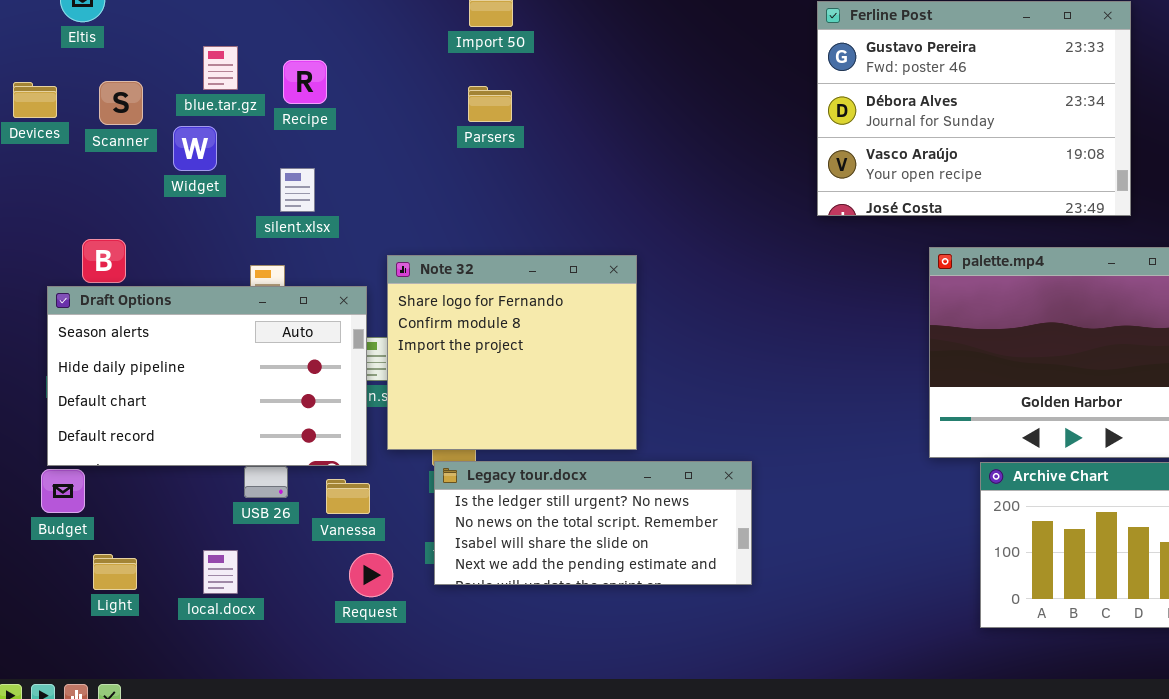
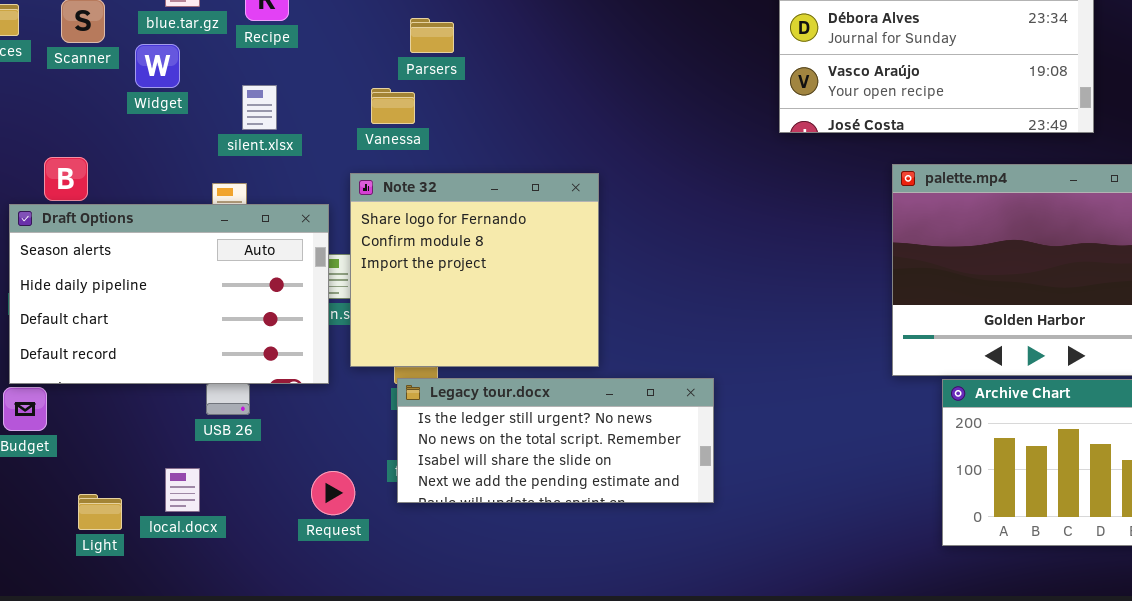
Parsers: [468,86,512,122] -> [410,18,454,53], moved
Vanessa: [326,479,370,514] -> [371,88,415,124], moved
Light: [93,554,137,590] -> [78,494,122,530], moved

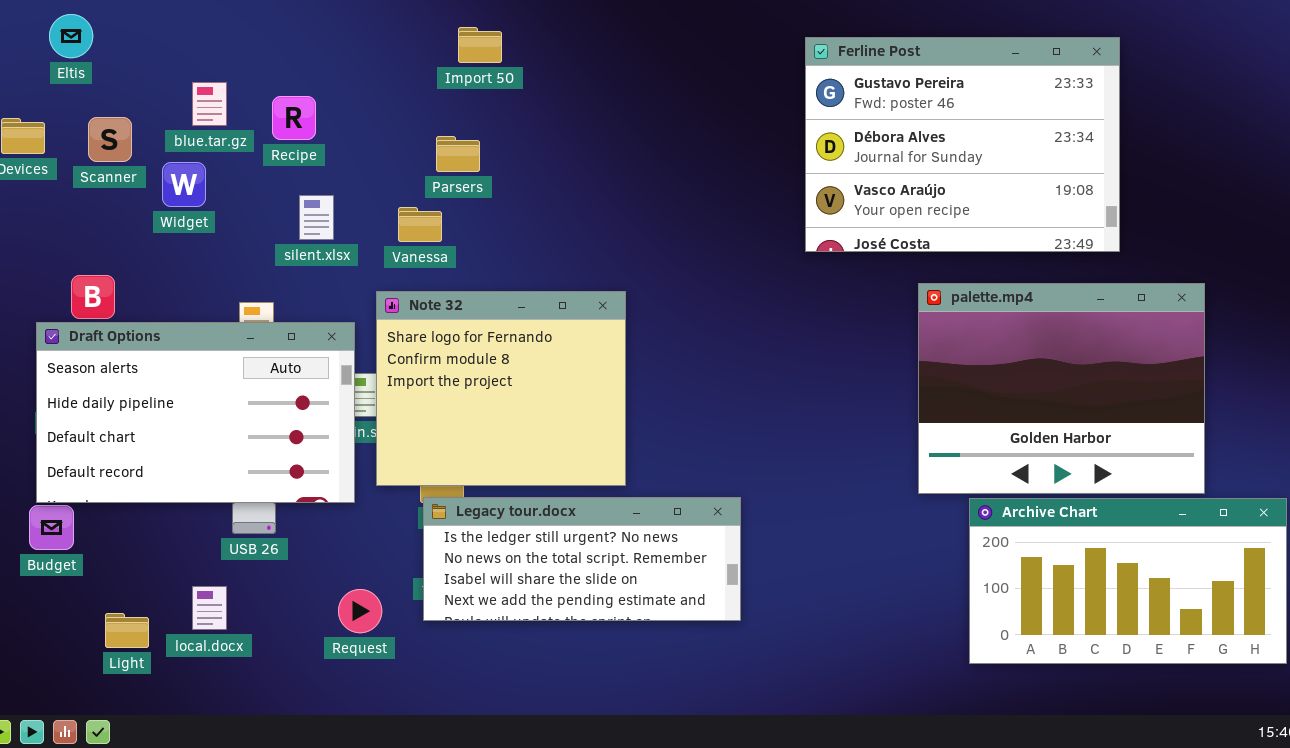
silent.xlsx: [242,85,277,130] -> [299,195,334,240], moved

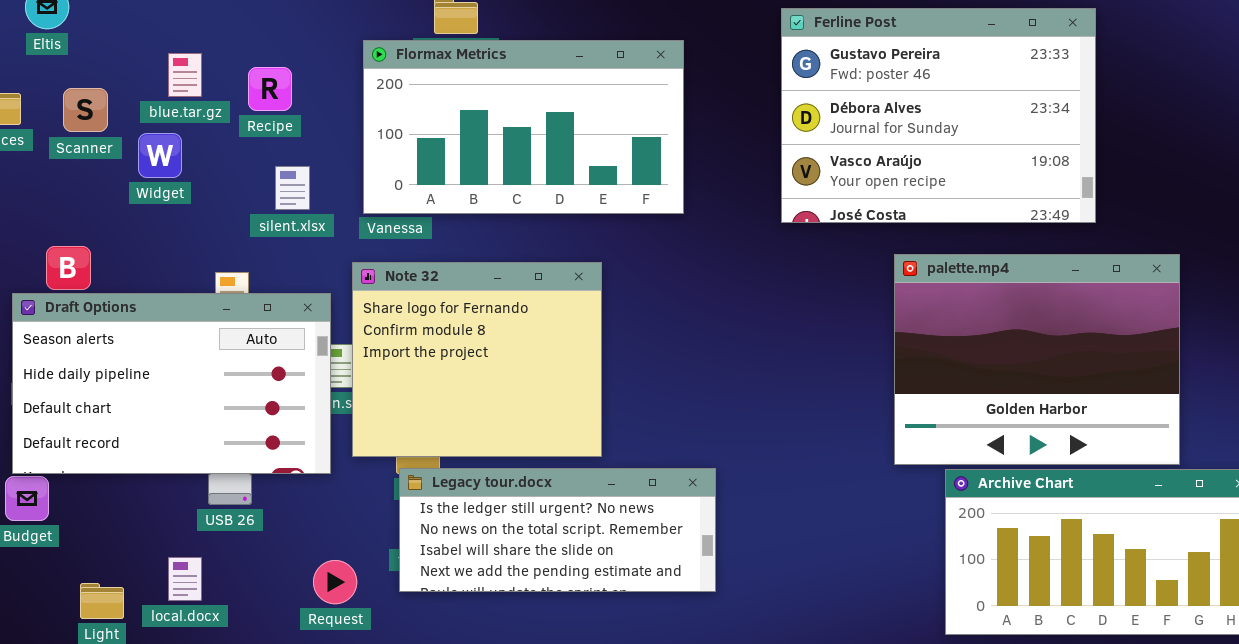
Flormax Metrics: none -> [363,40,684,214], opened

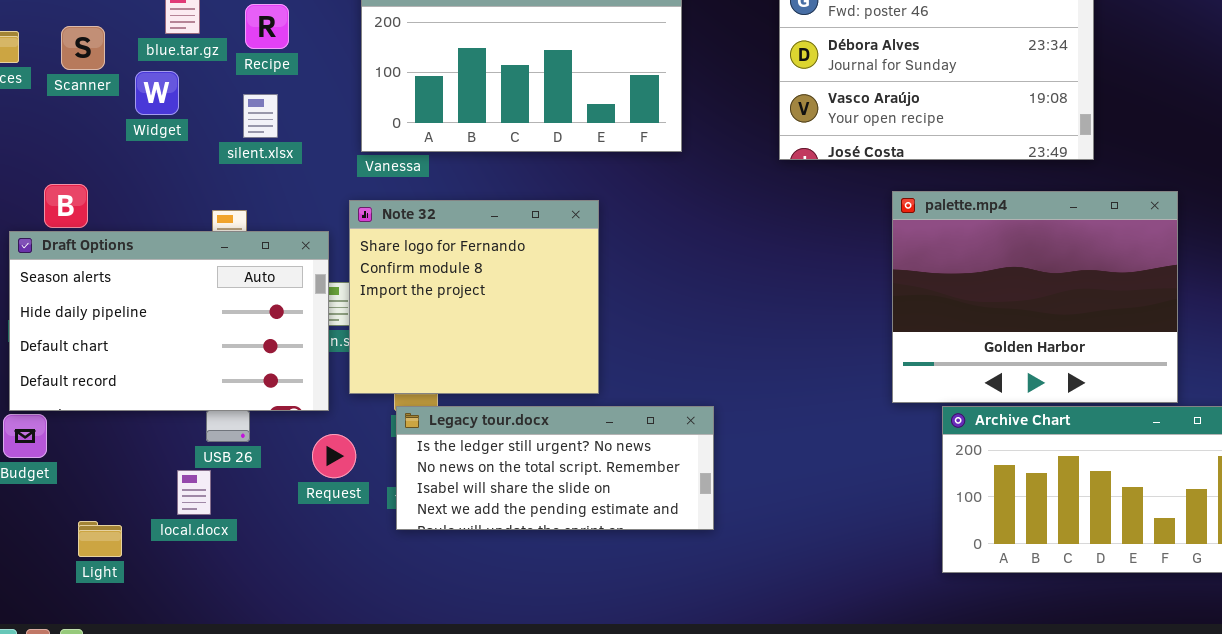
silent.xlsx: [275,166,310,210] -> [243,94,278,138], moved
local.docx: [168,557,202,601] -> [177,470,211,515], moved
Request: [313,560,357,604] -> [312,434,356,478], moved

